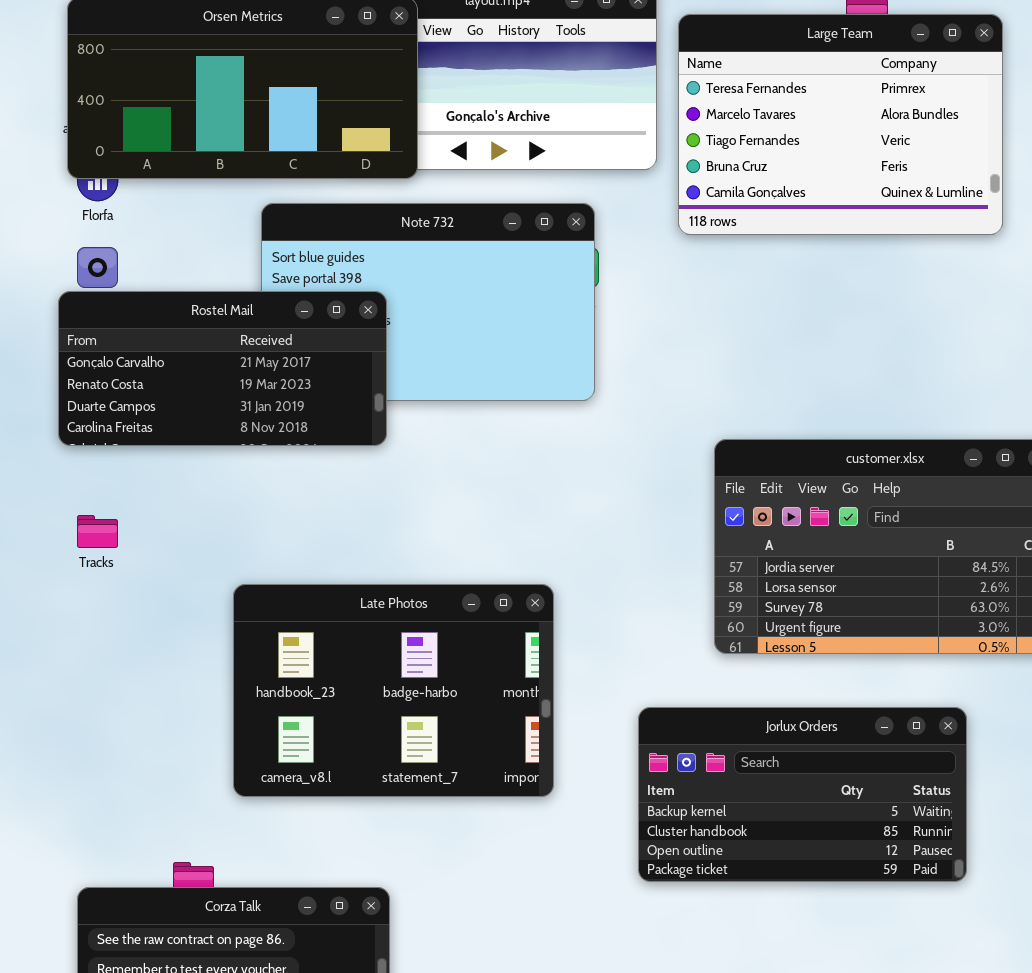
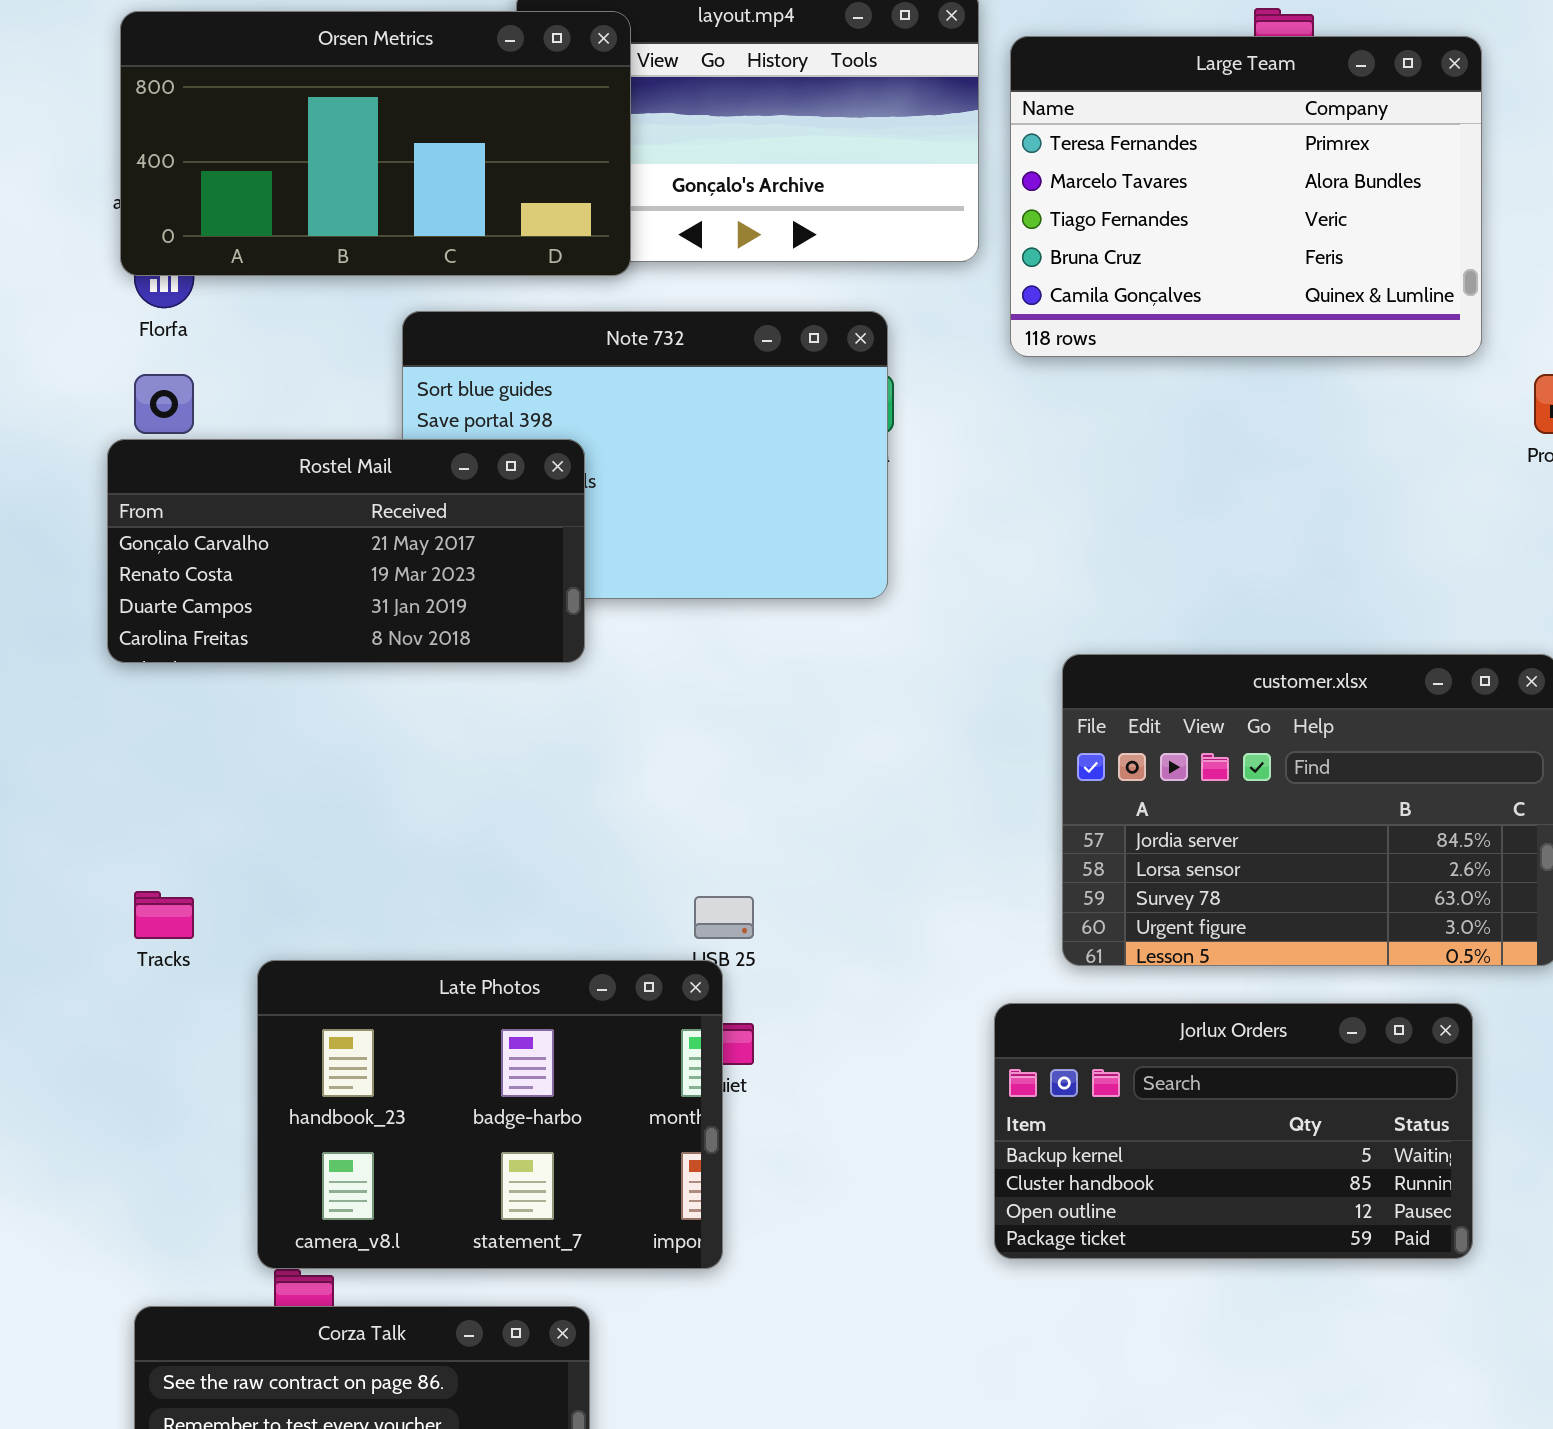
Tracks: [77,515,118,548] -> [134,891,194,939], moved
Late Photos: [233,584,554,797] -> [257,960,723,1269], moved
Jorlux Orders: [638,707,967,882] -> [994,1003,1473,1259], moved

